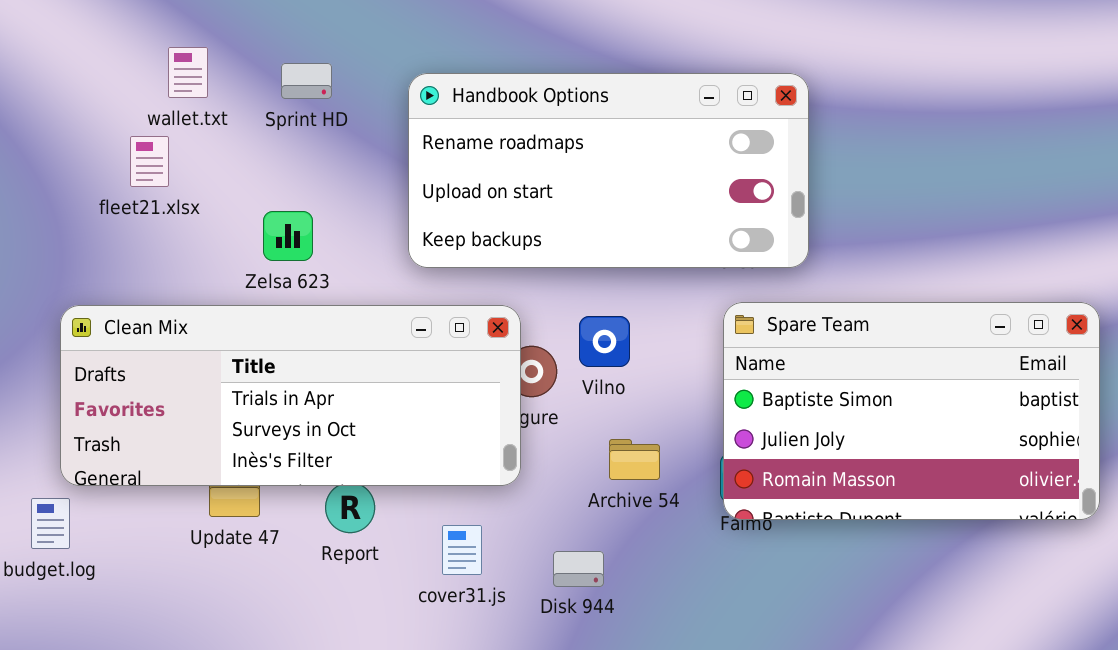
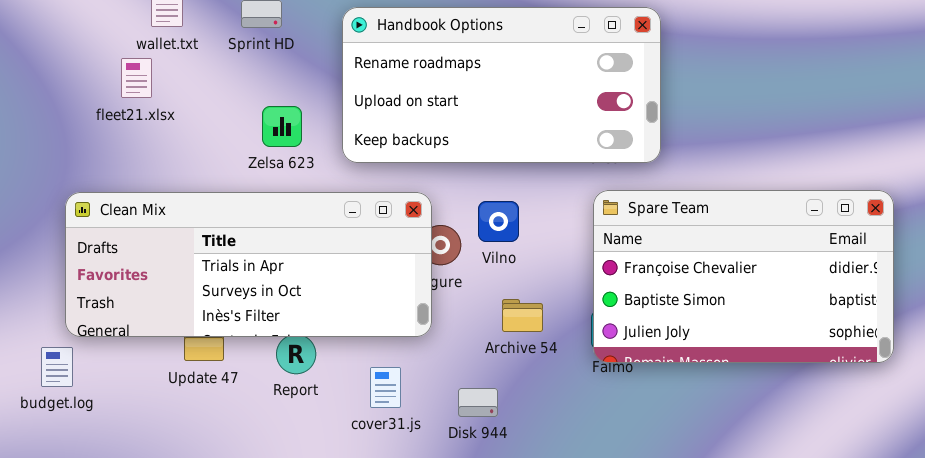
Zelsa 623: [263,211,313,261] -> [262,106,302,147], moved
Spare Team: [723,302,1100,520] -> [593,190,894,363], scrolled up 1 row

